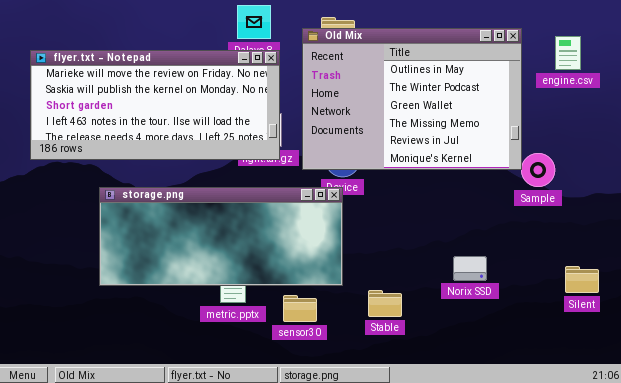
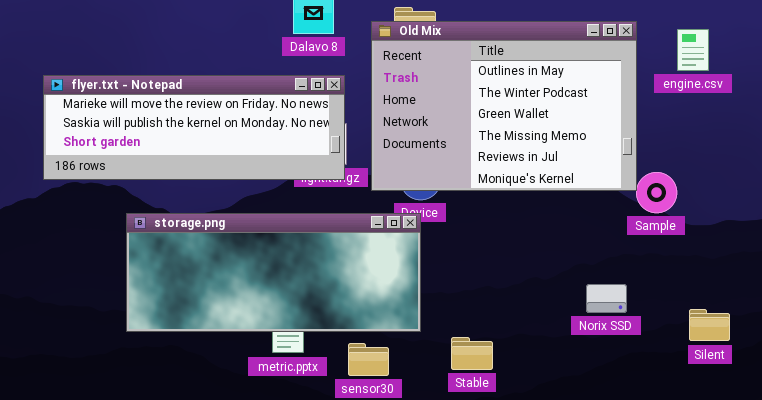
flyer.txt - Notepad: [30,50,280,160] -> [43,75,345,180], resized
Norix SSD: [453,256,487,281] -> [586,284,627,313], moved

